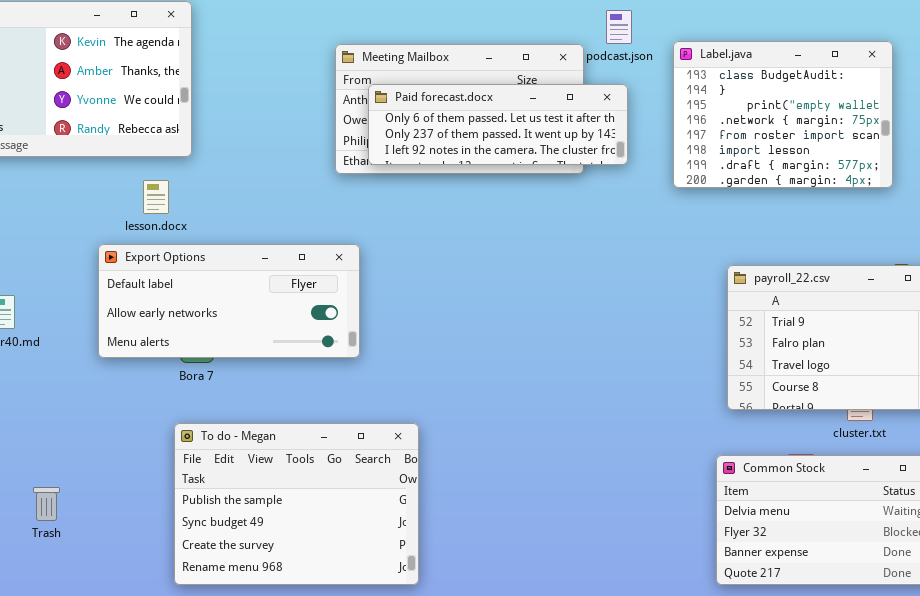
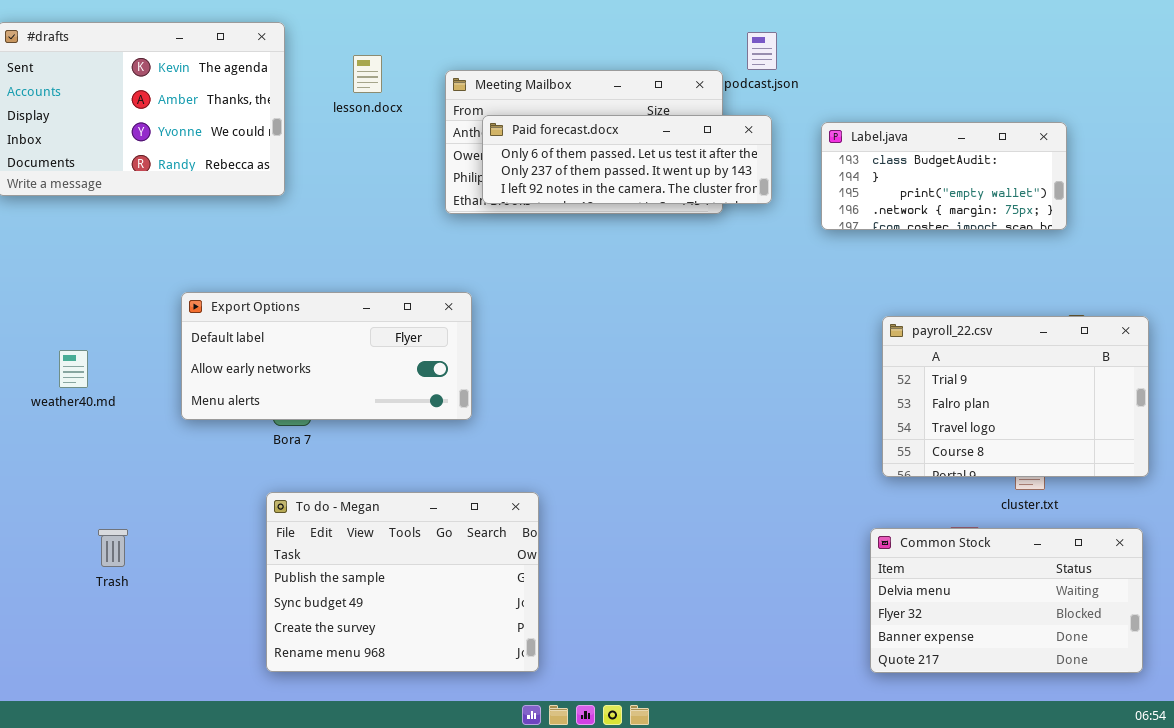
Label.java: [673,41,893,188] -> [821,122,1067,230], resized
lesson.docx: [143,180,169,214] -> [353,55,382,93], moved
Trash: [33,487,60,521] -> [98,529,128,567], moved

